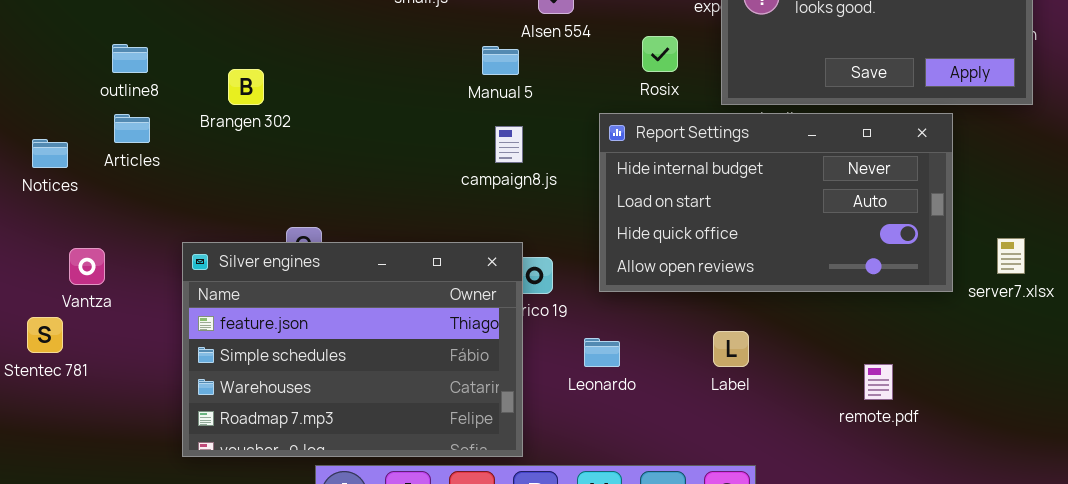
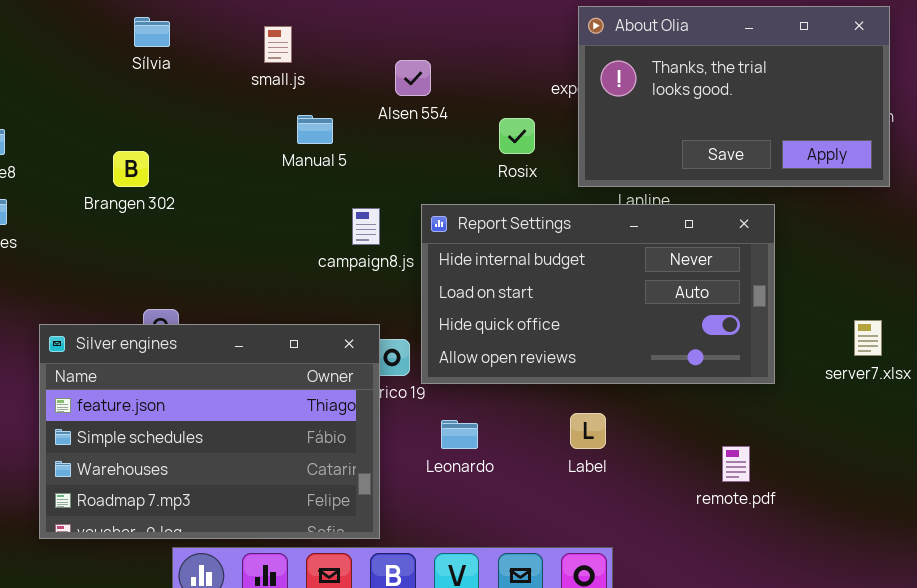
Manual 5: [482,46,519,75] -> [297,115,333,144], moved
Brangen 302: [228,69,264,105] -> [113,151,149,187], moved
Report Settings: [599,113,953,292] -> [421,204,775,384], moved

